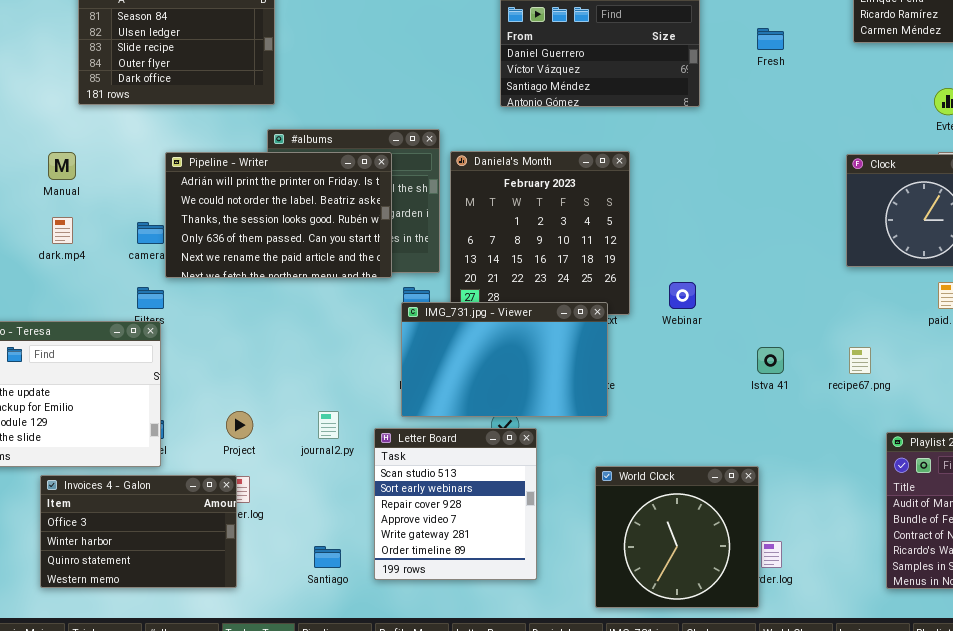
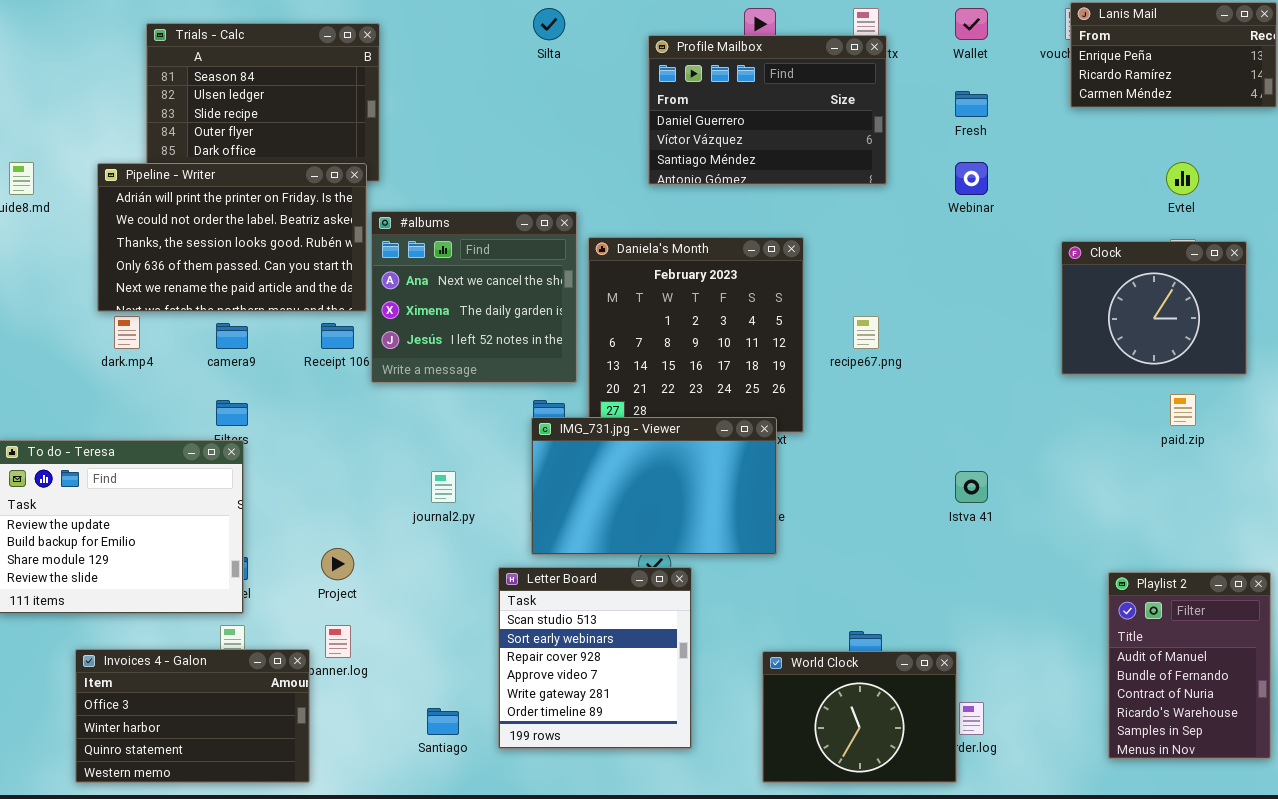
Pipeline - Writer: [165,152,392,278] -> [97,163,367,312], moved
Webinar: [669,282,696,309] -> [955,162,988,195], moved
recipe67.png: [849,347,871,374] -> [853,316,879,349], moved
journal2.py: [318,411,339,439] -> [431,471,456,503], moved
World Clock: [595,466,759,608] -> [762,651,957,783], resized
Invoices 4 - Galon: [40,475,237,588] -> [75,649,310,783], moved

